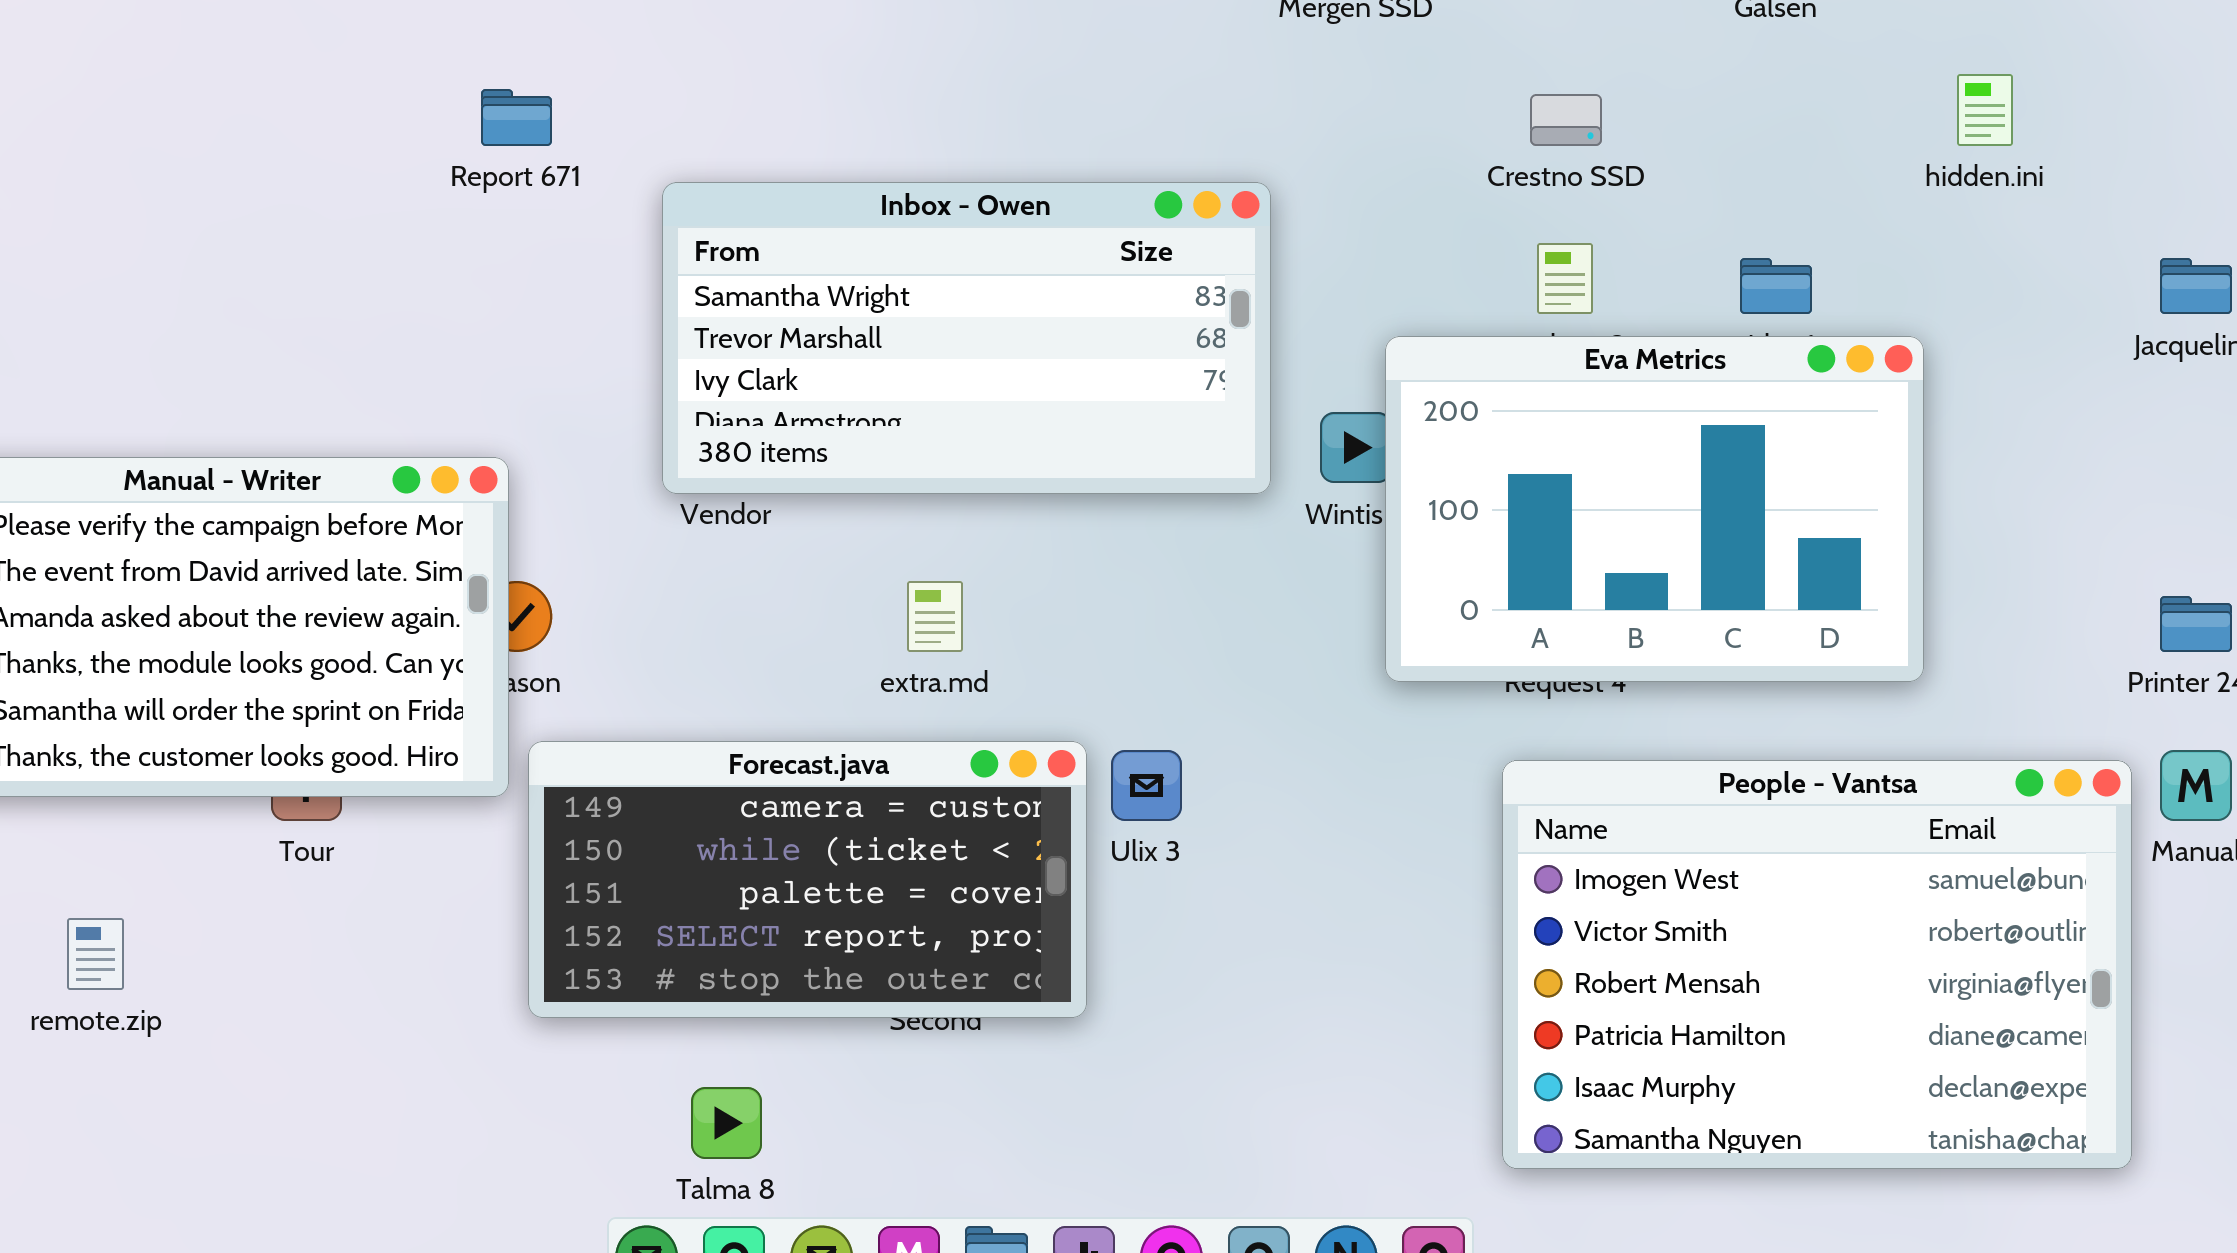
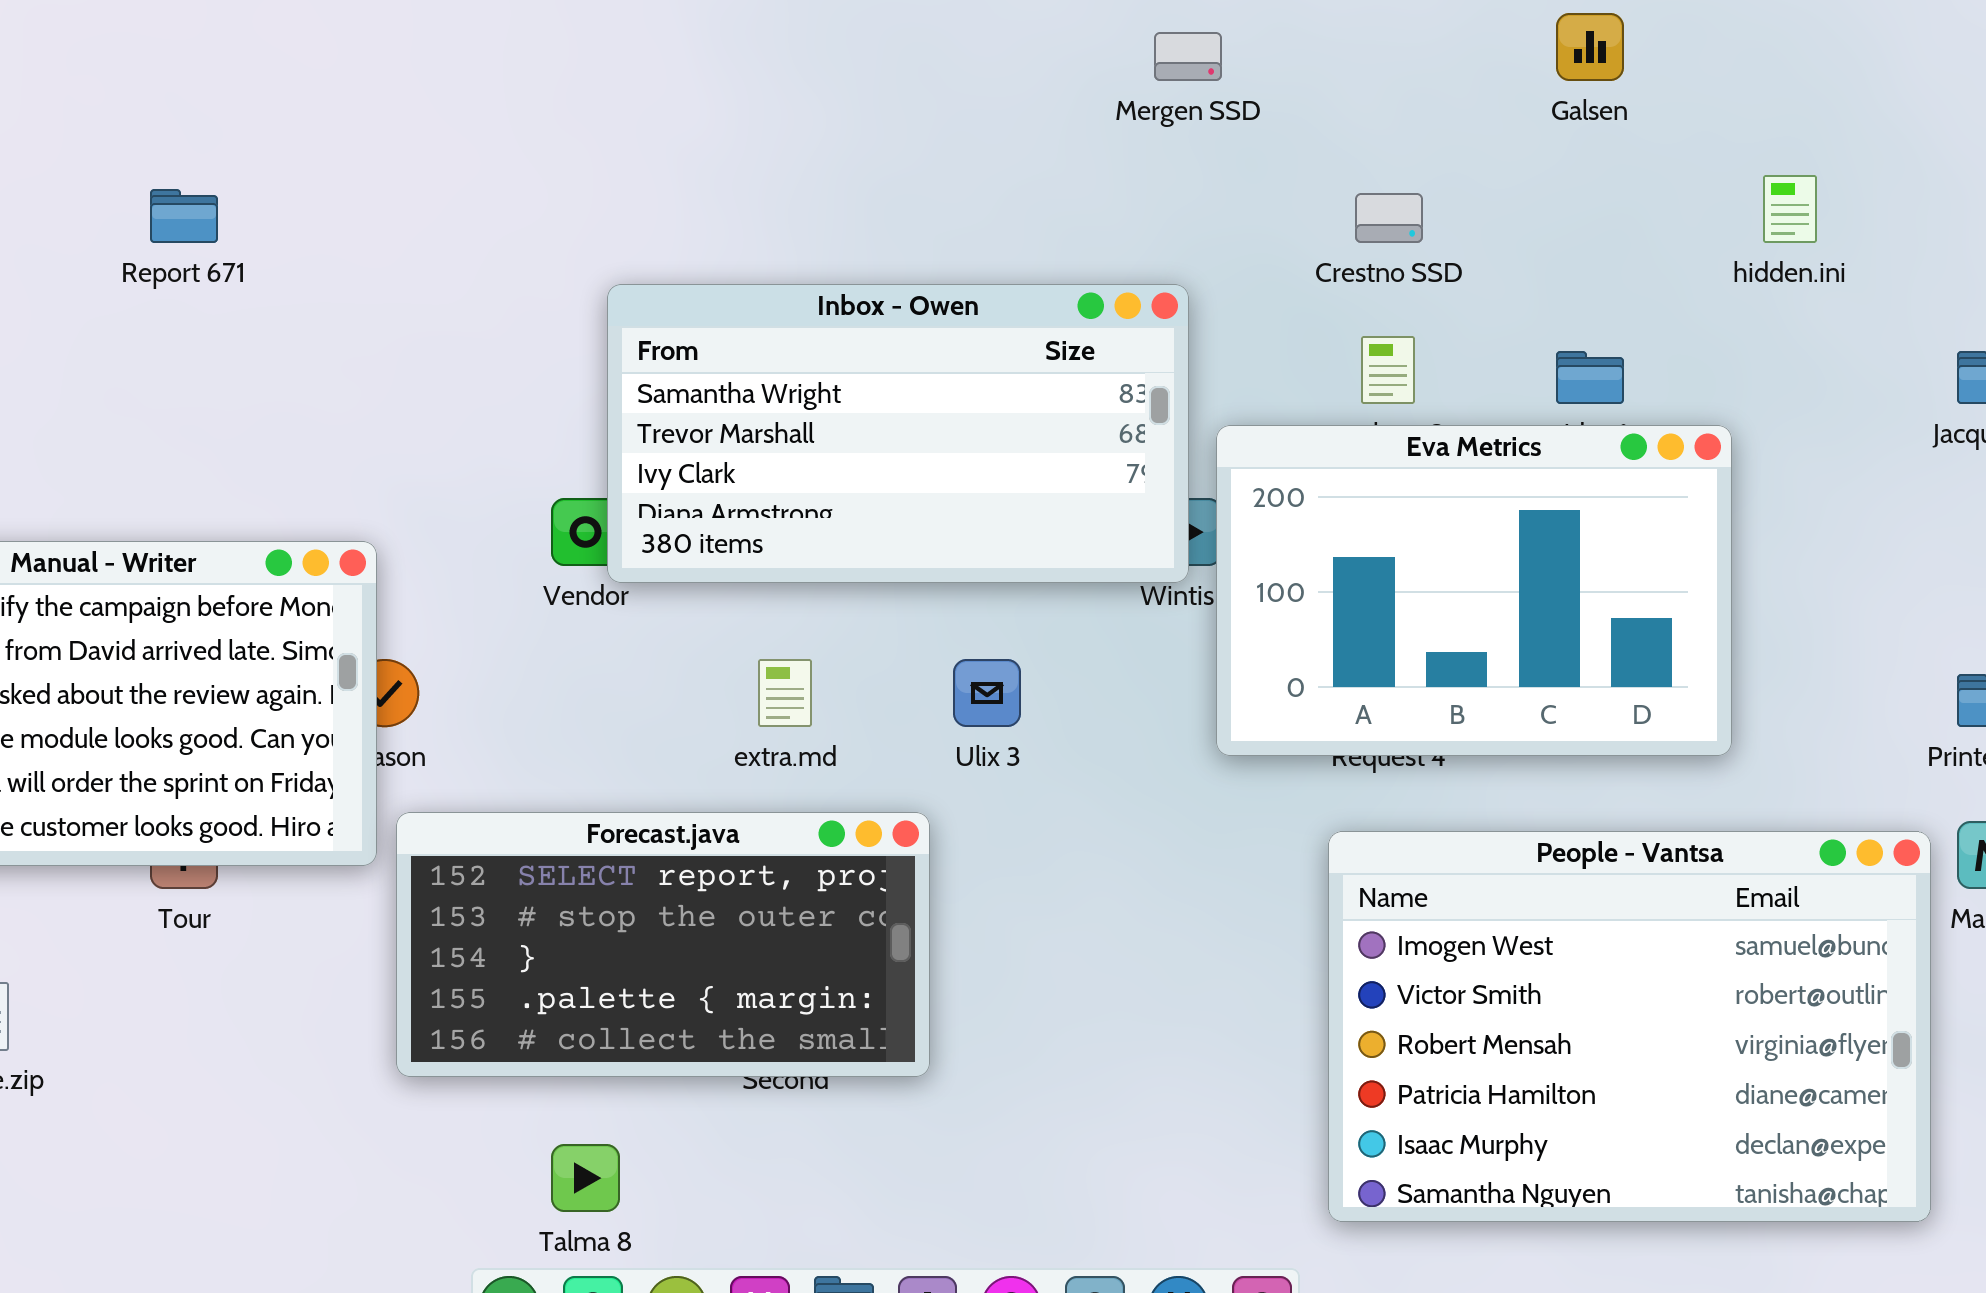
Report 671: [481,89,552,146] -> [150,189,218,243], moved
Inbox - Owen: [662,182,1271,494] -> [607,284,1189,583], moved
Forecast.java: [528,741,1087,1018] -> [396,812,930,1077], scrolled down 3 rows
Ulix 3: [1111,750,1182,821] -> [953,659,1021,727], moved

